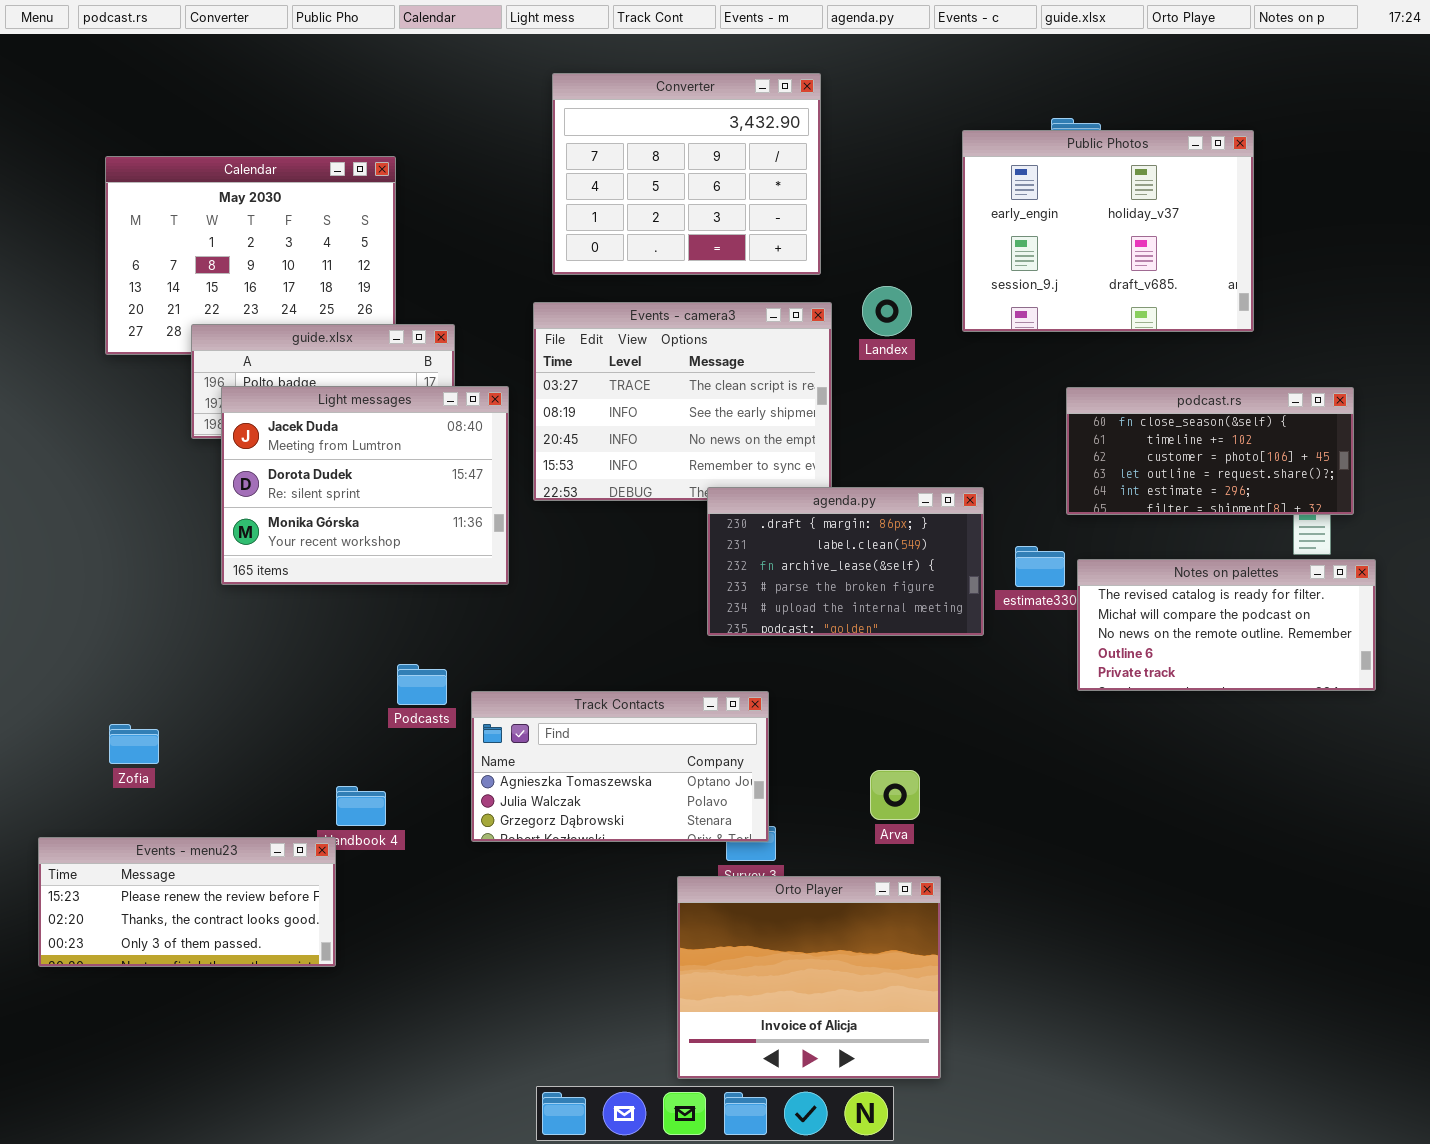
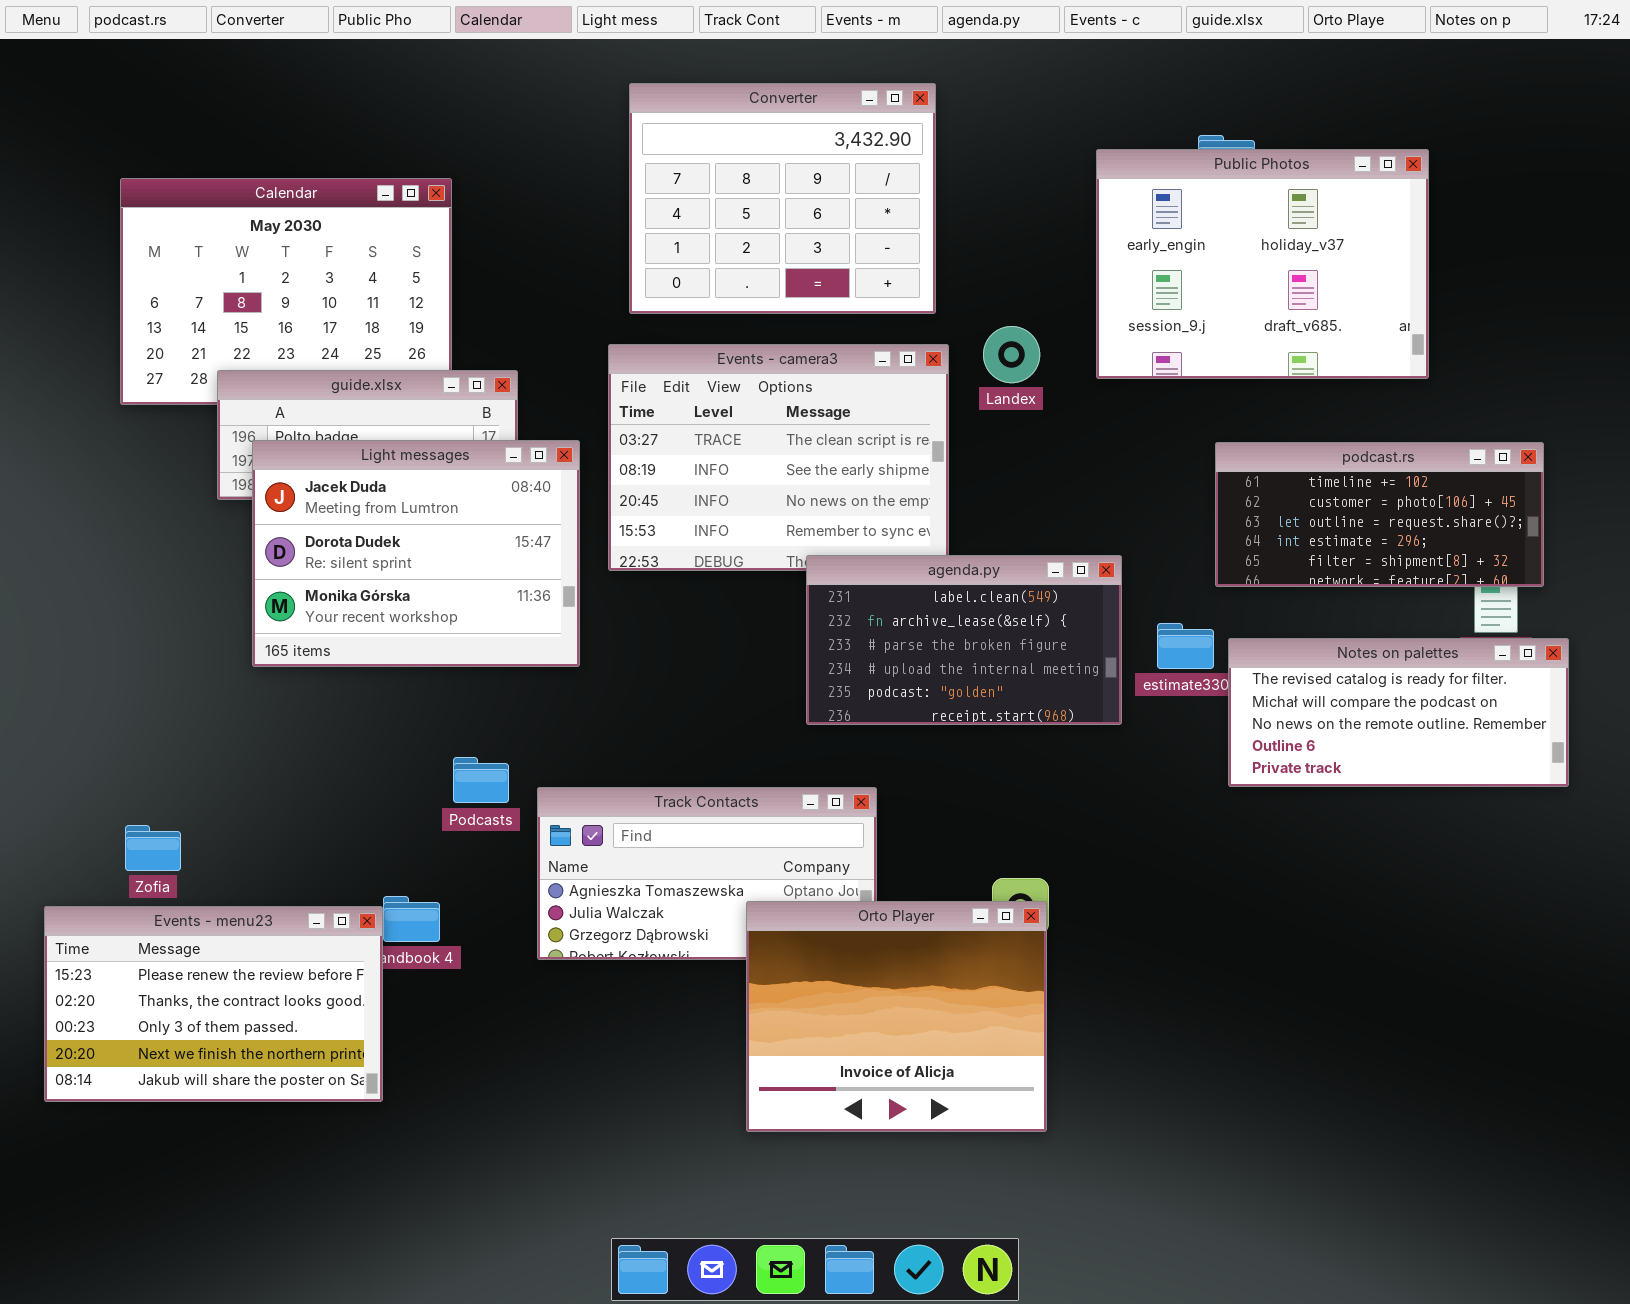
podcast.rs: [1066,387,1354,515] -> [1215,442,1544,587], scrolled down 1 row
agenda.py: [707,487,984,636] -> [806,555,1122,725], scrolled down 1 row
Events - menu23: [38,837,336,967] -> [44,906,383,1102], resized
Orto Player: [677,876,941,1079] -> [746,901,1047,1132], moved

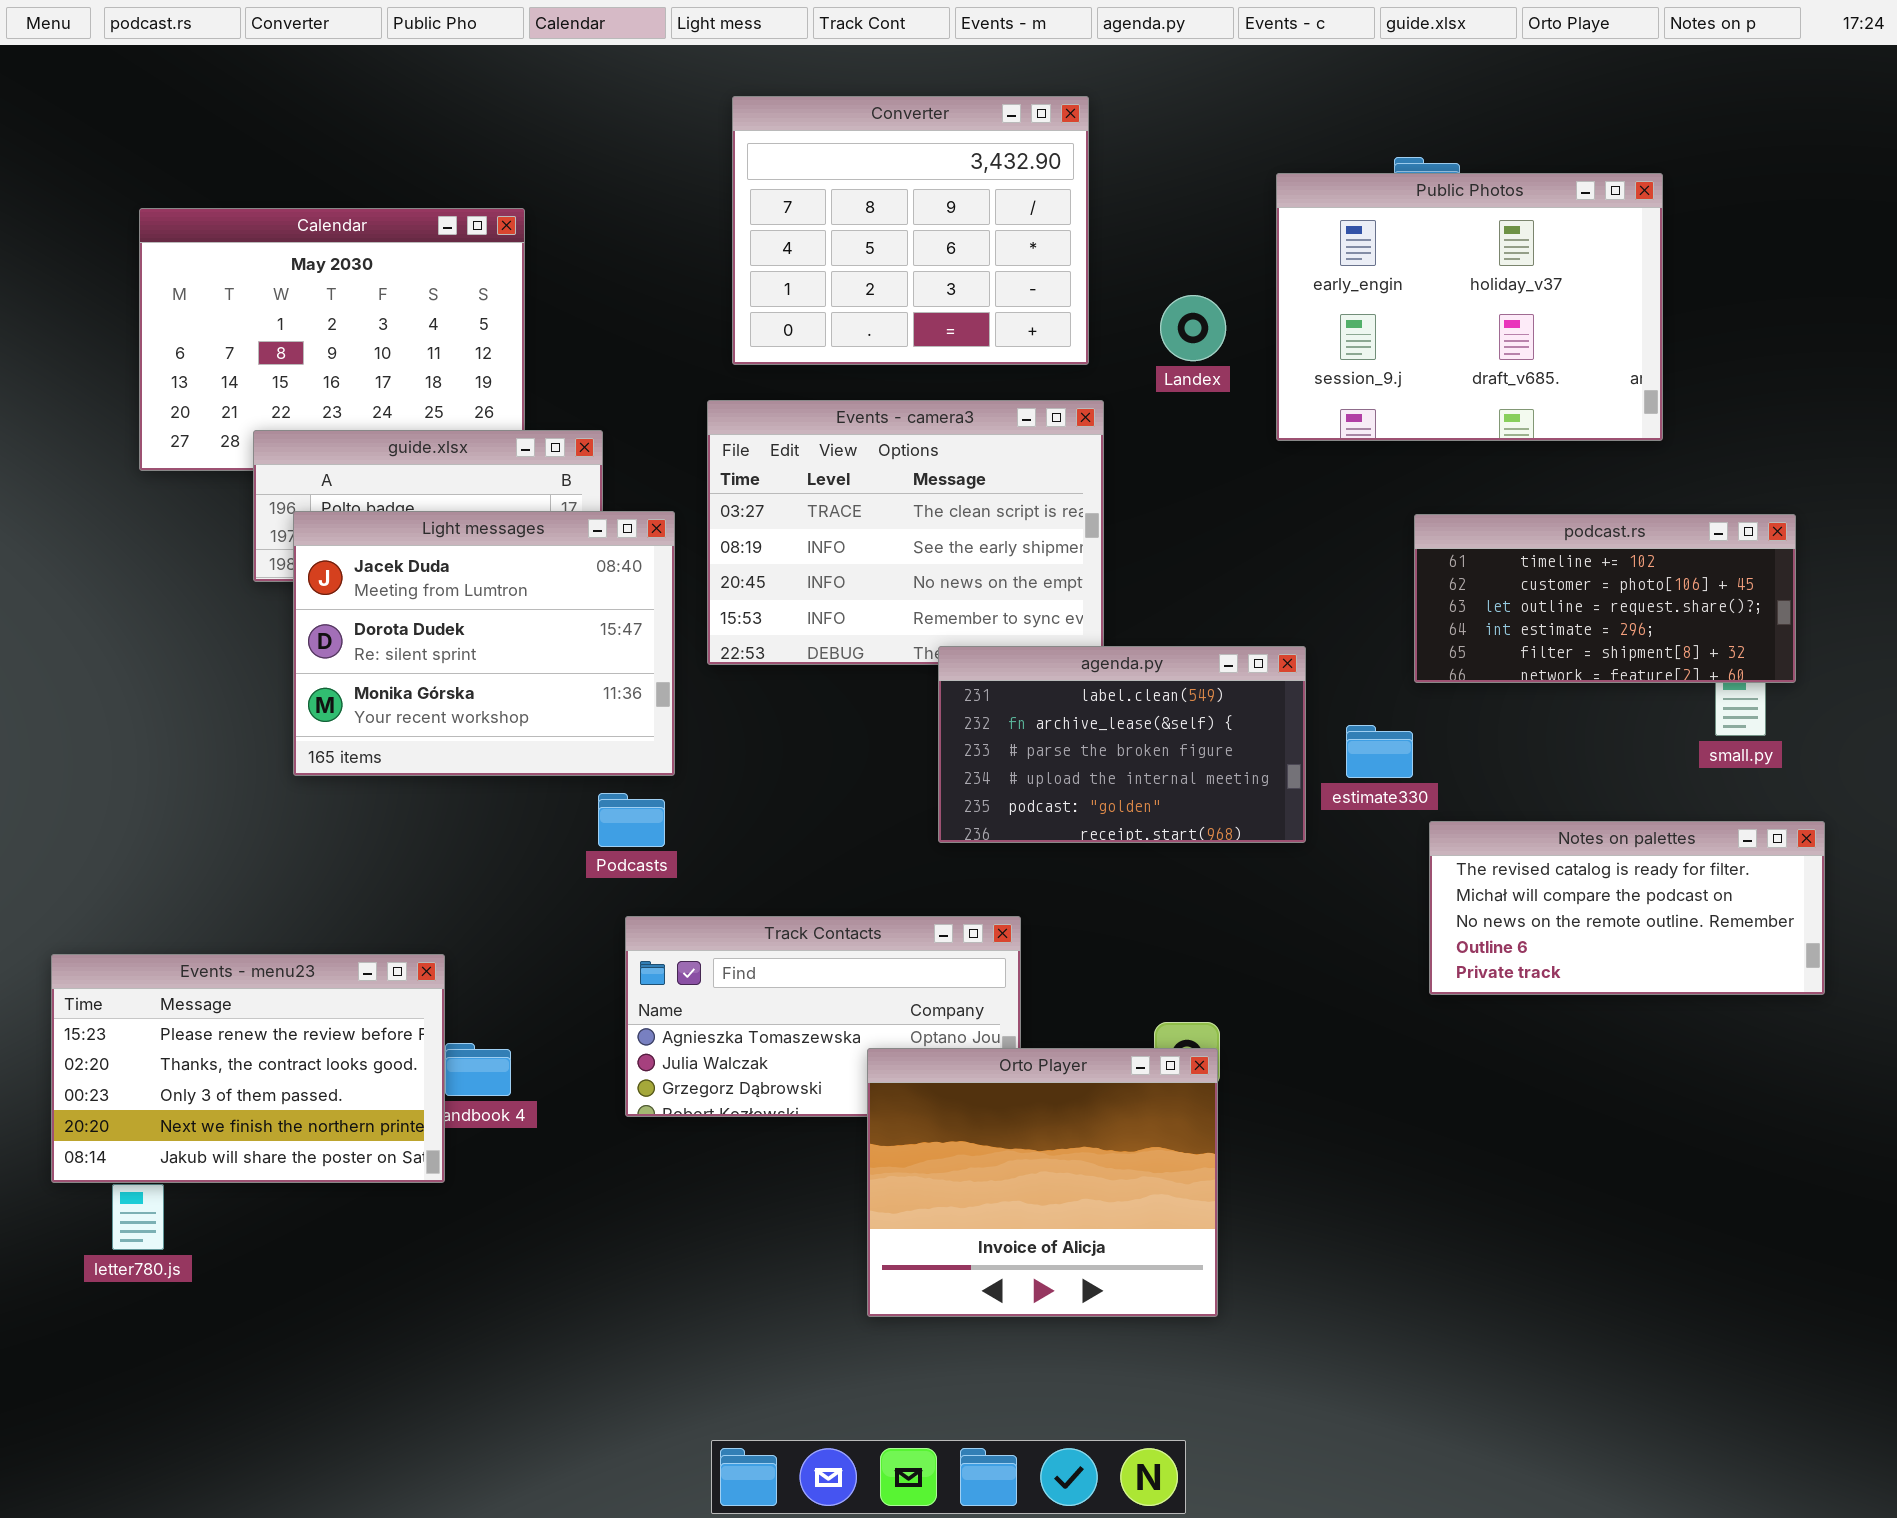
Landex: [983,326,1040,383] -> [1160,295,1226,361], moved
Notes on palettes: [1228,638,1569,787] -> [1429,821,1825,995], moved
Podcasts: [453,757,509,803] -> [598,793,665,847], moved
Events - menu23: [44,906,383,1102] -> [51,954,445,1183], moved

